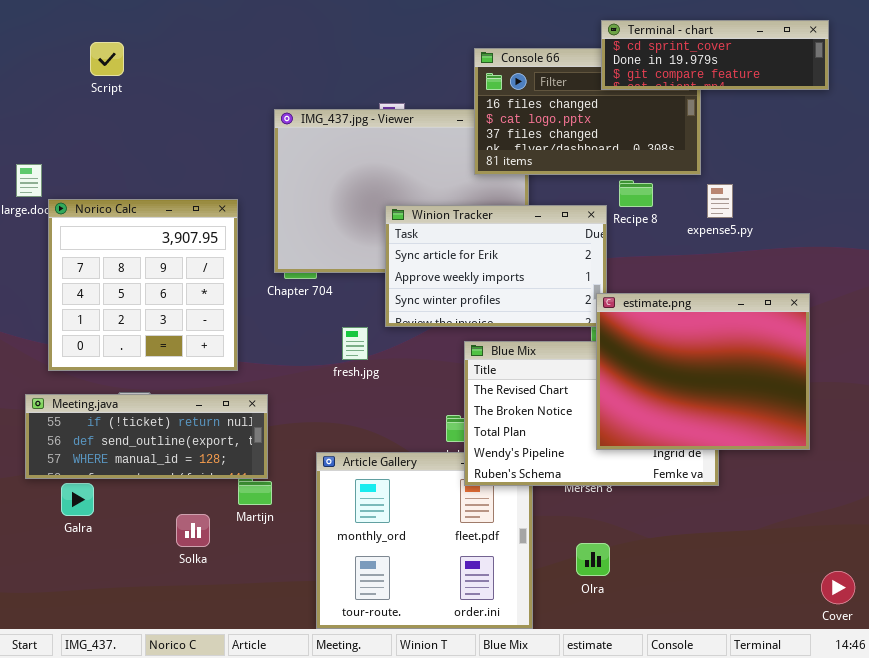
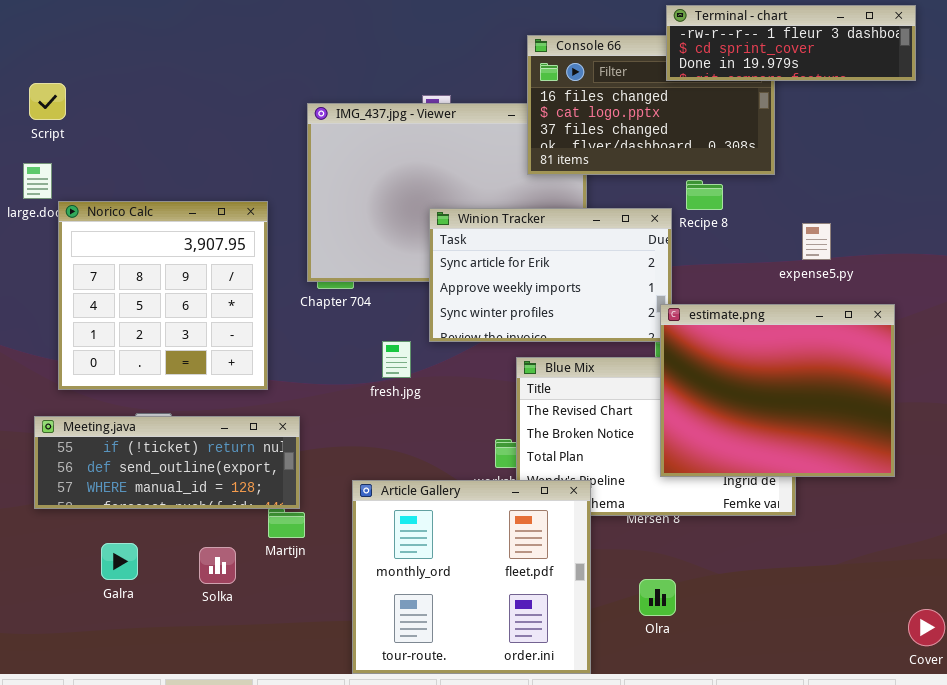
Terminal - chart: [601,20,829,90] -> [666,5,916,81], scrolled up 1 row
Script: [90,42,124,76] -> [29,83,66,120], moved
expense5.py: [707,184,733,218] -> [802,223,831,260], moved
Article Gallery: [316,452,533,629] -> [352,480,591,674], raised
Galra: [61,483,94,516] -> [101,543,138,580], moved

